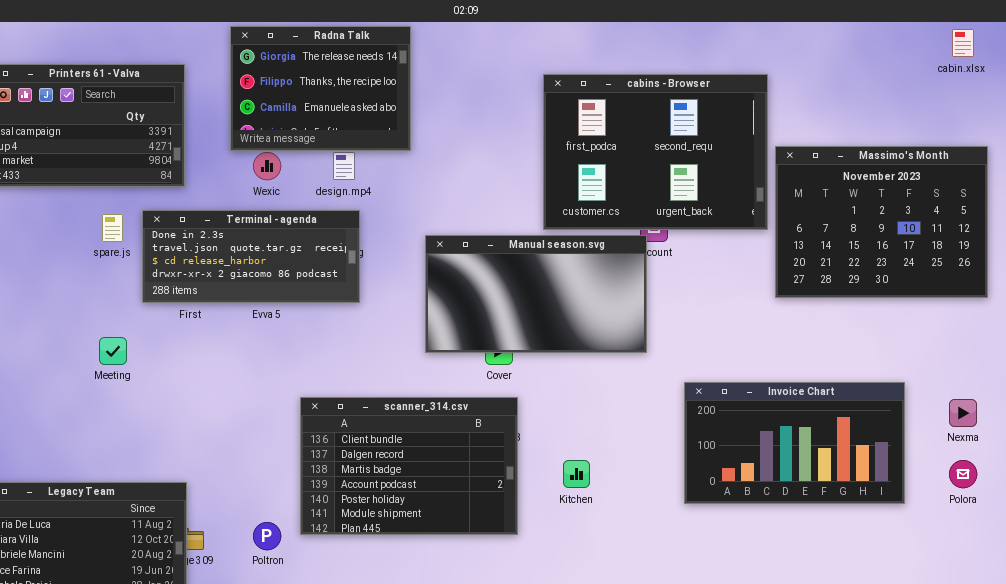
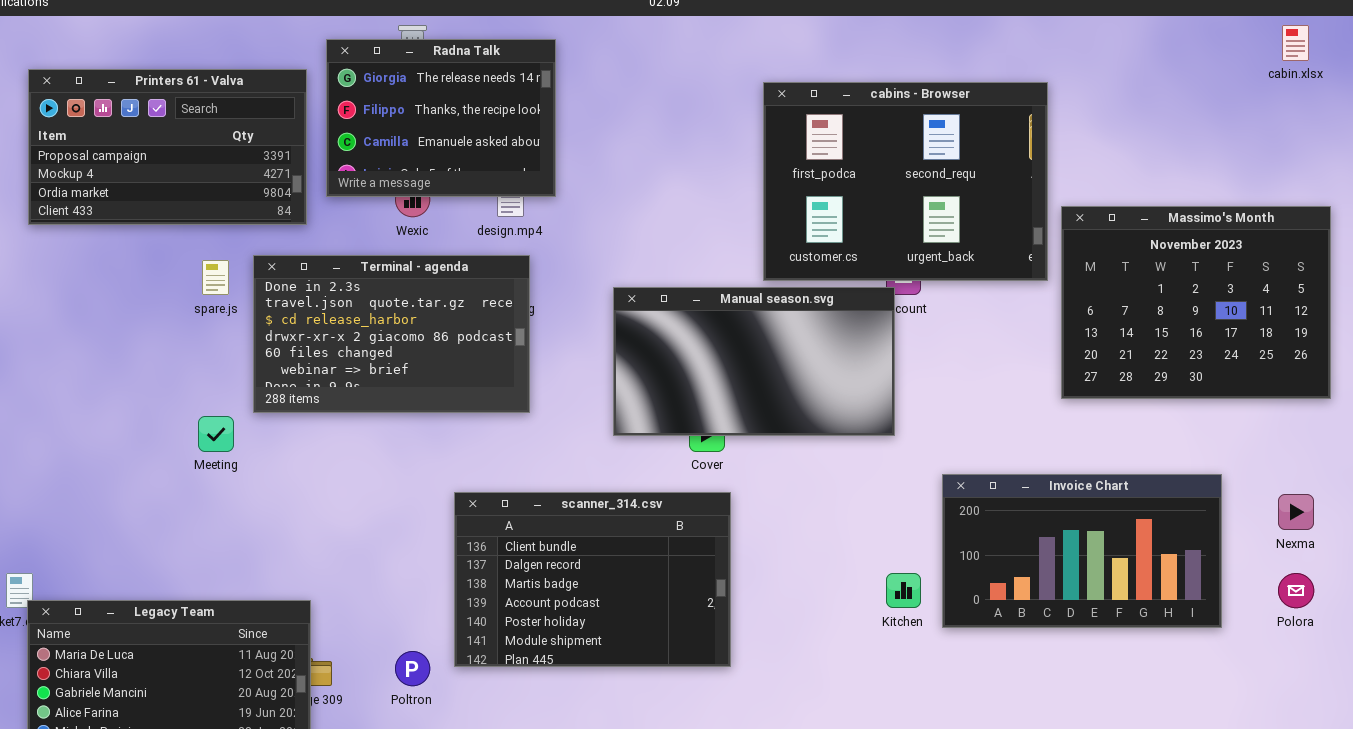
Radna Talk: [230,26,411,151] -> [326,39,556,197], moved
Massimo's Month: [775,146,988,298] -> [1061,206,1331,399], moved
Terminal - agenda: [142,210,360,303] -> [253,255,530,413], resized
Kitchen: [563,460,590,488] -> [886,573,921,608], moved

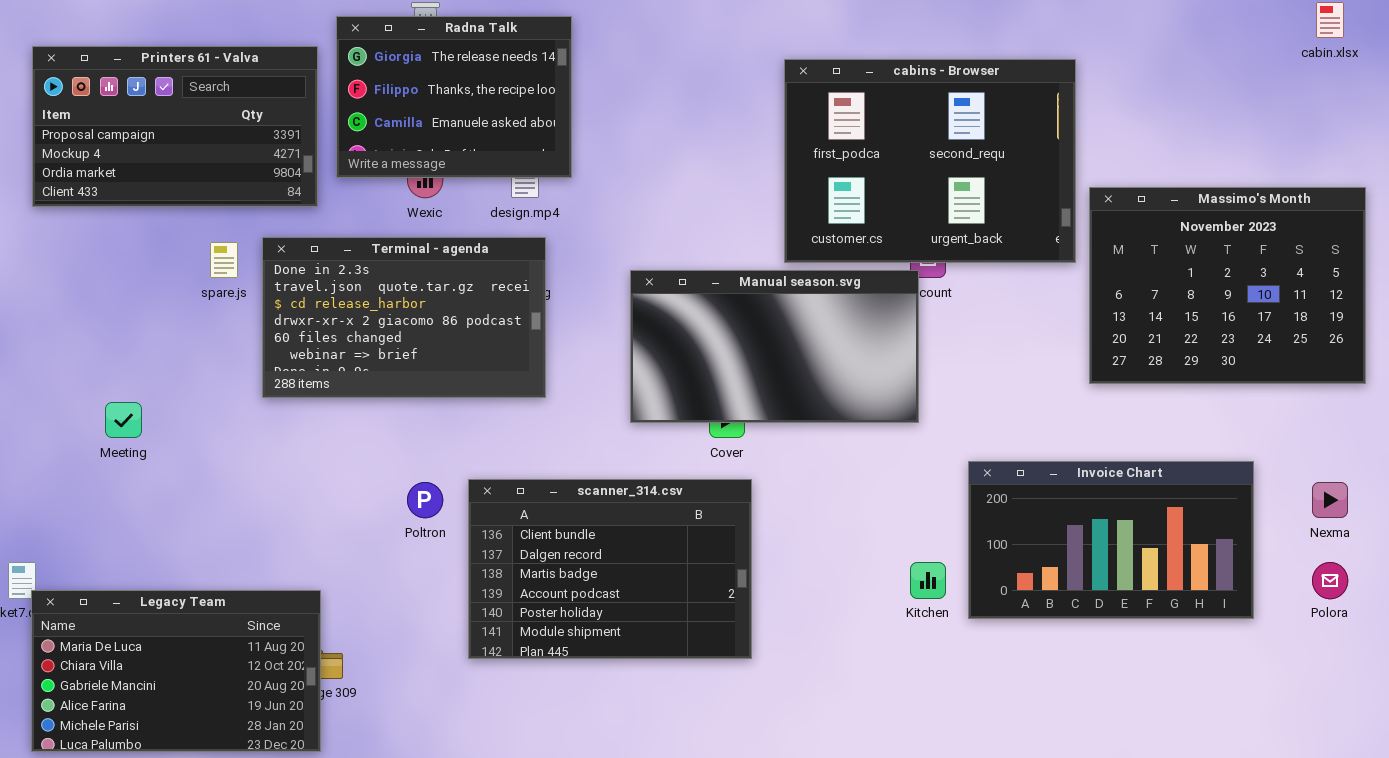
Meeting: [198,416,234,452] -> [105,402,142,438], moved
Poltron: [395,651,430,686] -> [407,482,443,518], moved

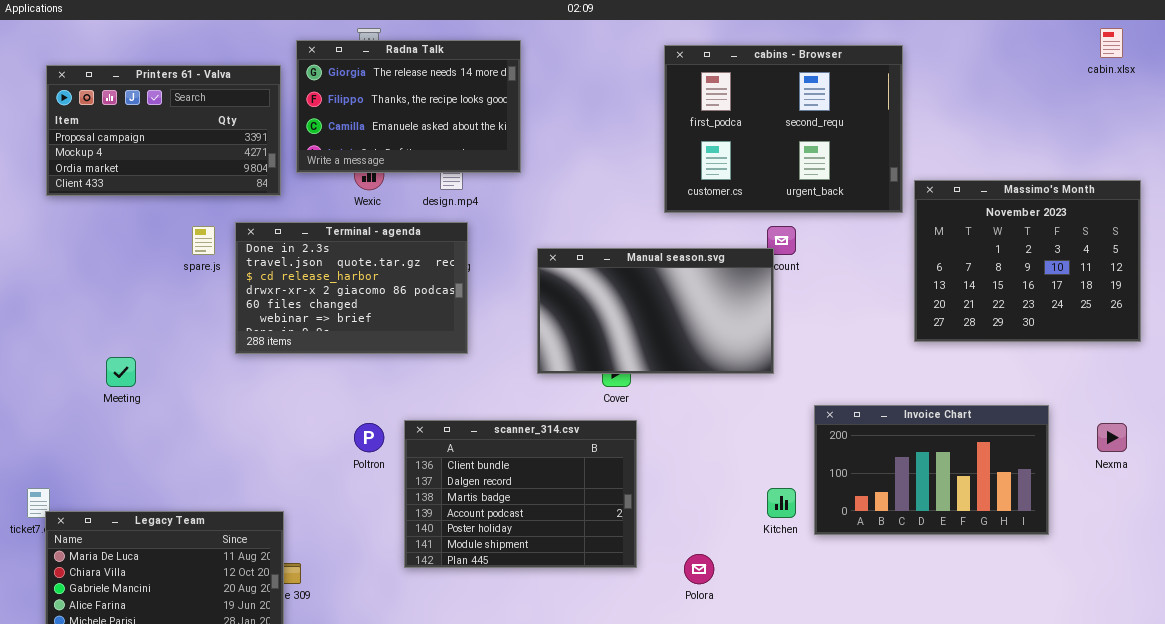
Radna Talk: [336,16,572,178] -> [296,40,521,173], resized
cabins - Browser: [784,59,1076,263] -> [664,45,903,213], moved
Polora: [1312,562,1348,599] -> [684,554,714,584], moved

